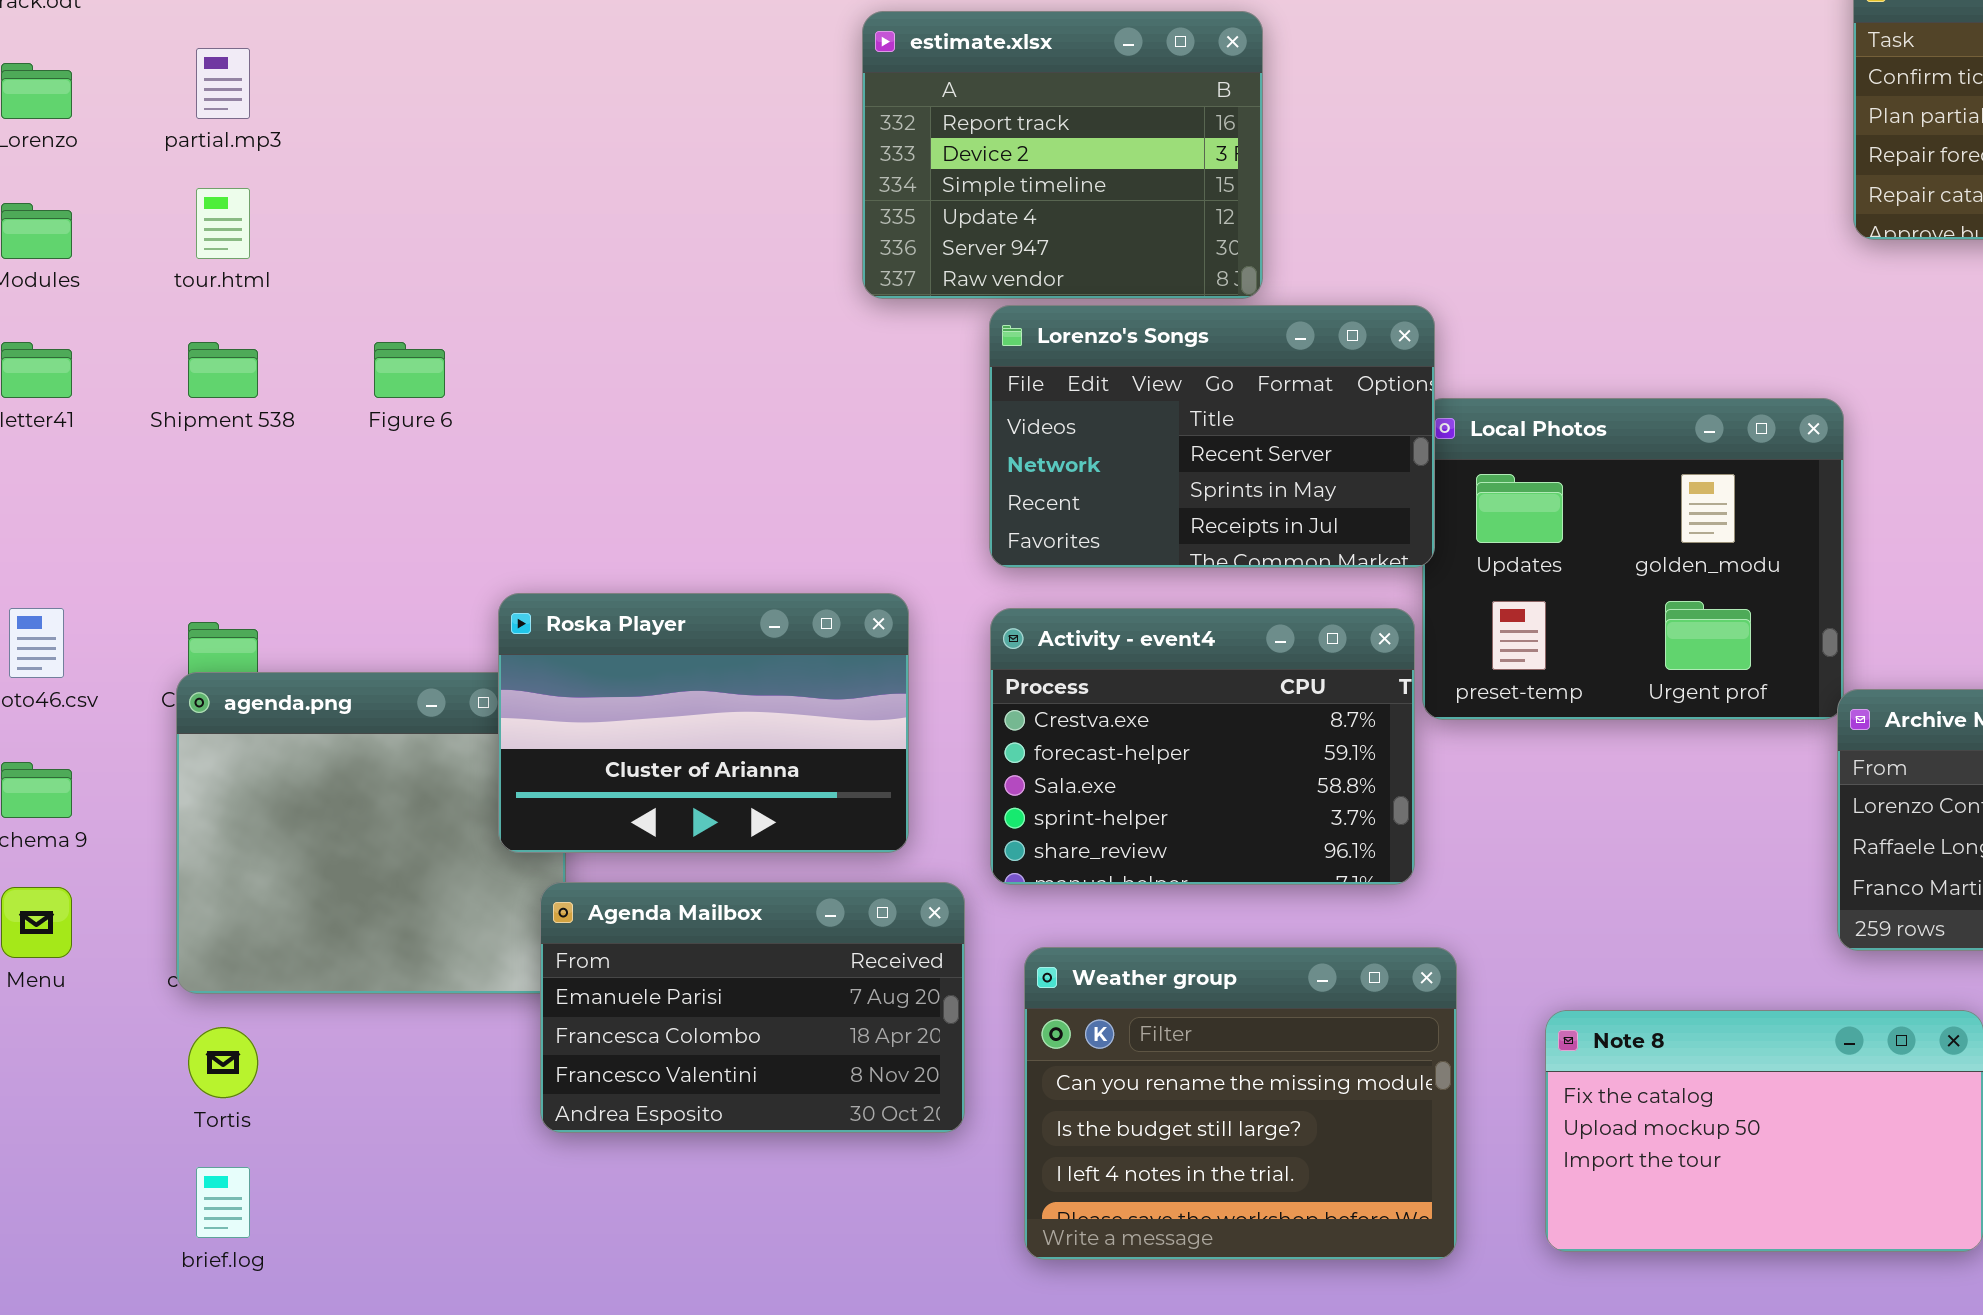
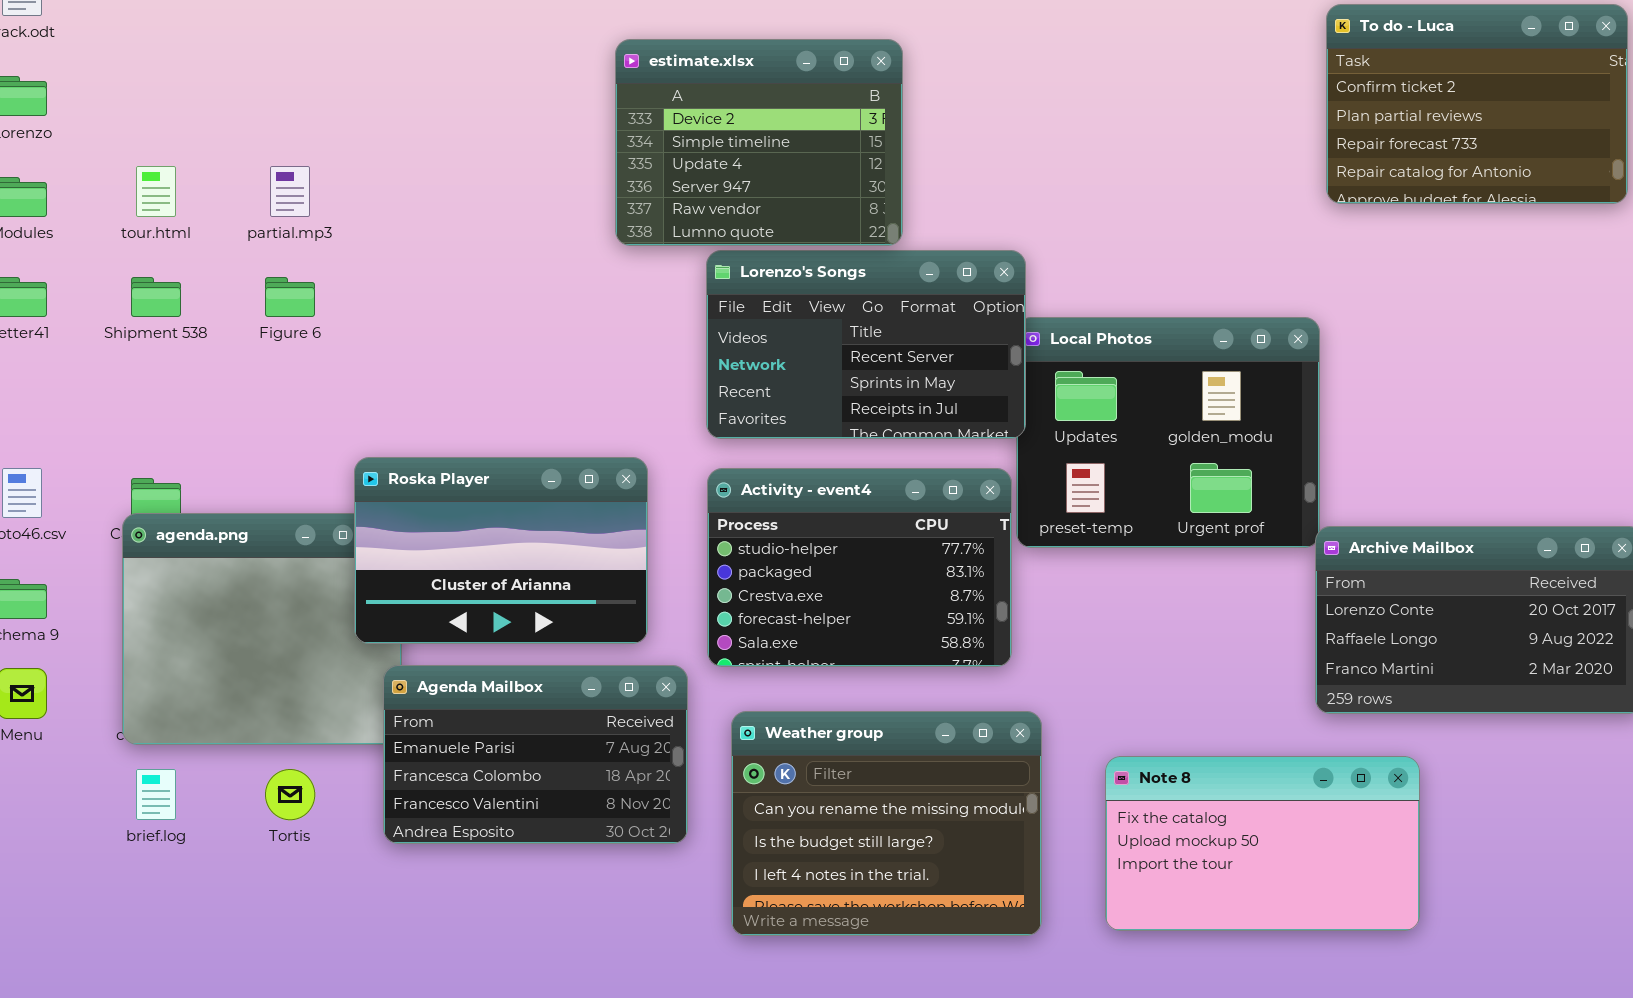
estimate.xlsx: [862,11,1263,299] -> [615,39,903,246], scrolled down 1 row
partial.mp3: [196,48,250,119] -> [270,166,310,217], moved
Activity - event4: [990,608,1415,885] -> [707,468,1012,667], scrolled up 2 rows
Tortis: [188,1027,258,1098] -> [265,769,315,820], moved
brief.log: [196,1167,250,1238] -> [136,769,176,820], moved

